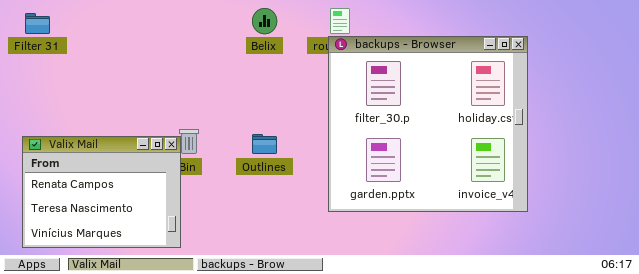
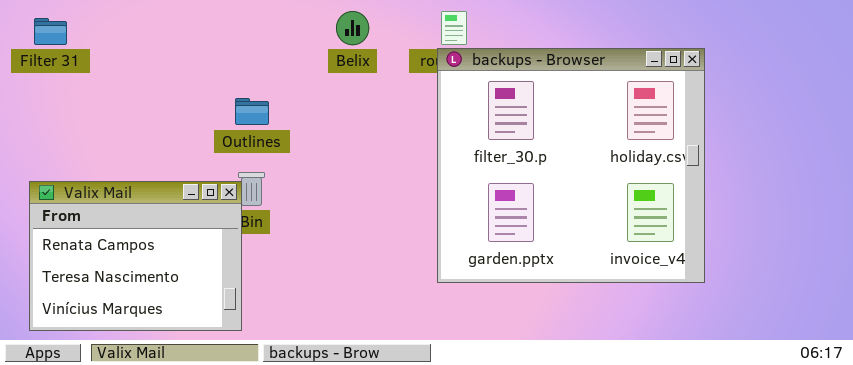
Outlines: [252,134,277,154] -> [235,98,269,125], moved

